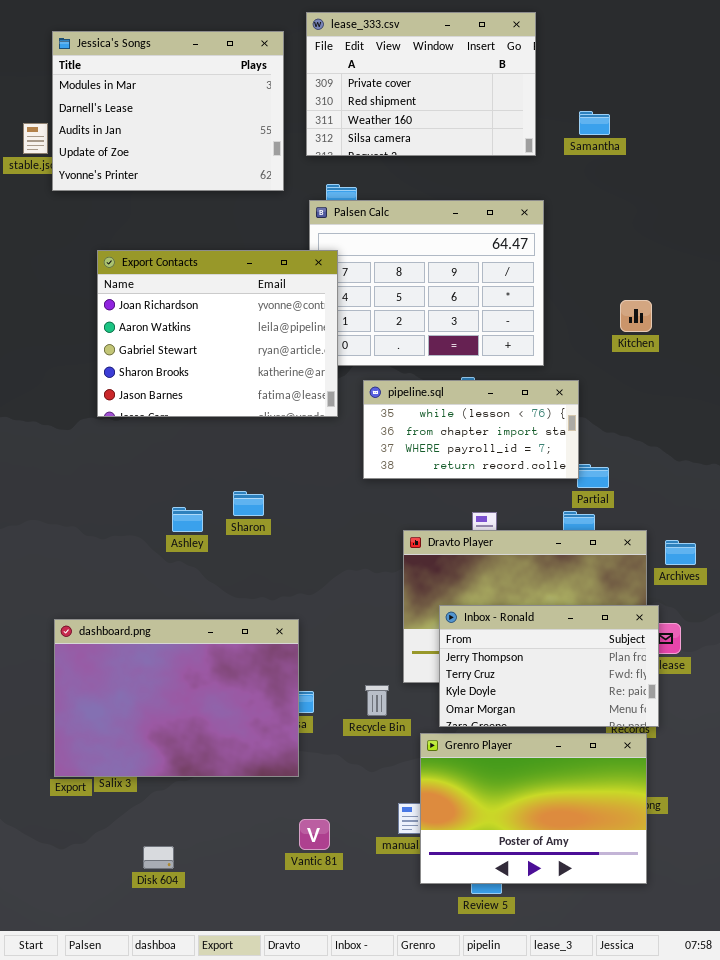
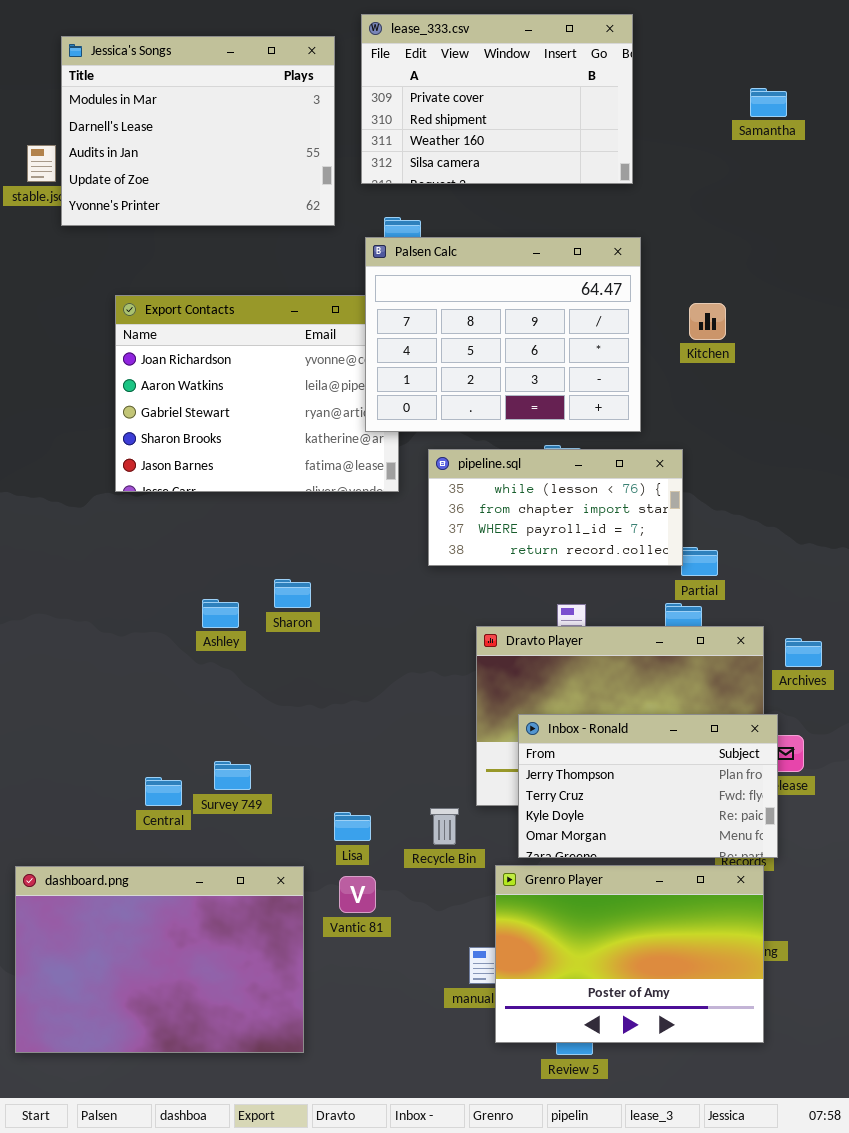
Samantha: [579,111,610,135] -> [750,88,787,117], moved
Palsen Calc: [309,200,544,366] -> [365,237,641,432], raised
Kitchen: [620,300,652,332] -> [689,303,726,340], moved
dashboard.png: [54,619,299,777] -> [15,866,304,1053], moved
Vantic 81: [299,819,330,850] -> [339,876,376,913], moved

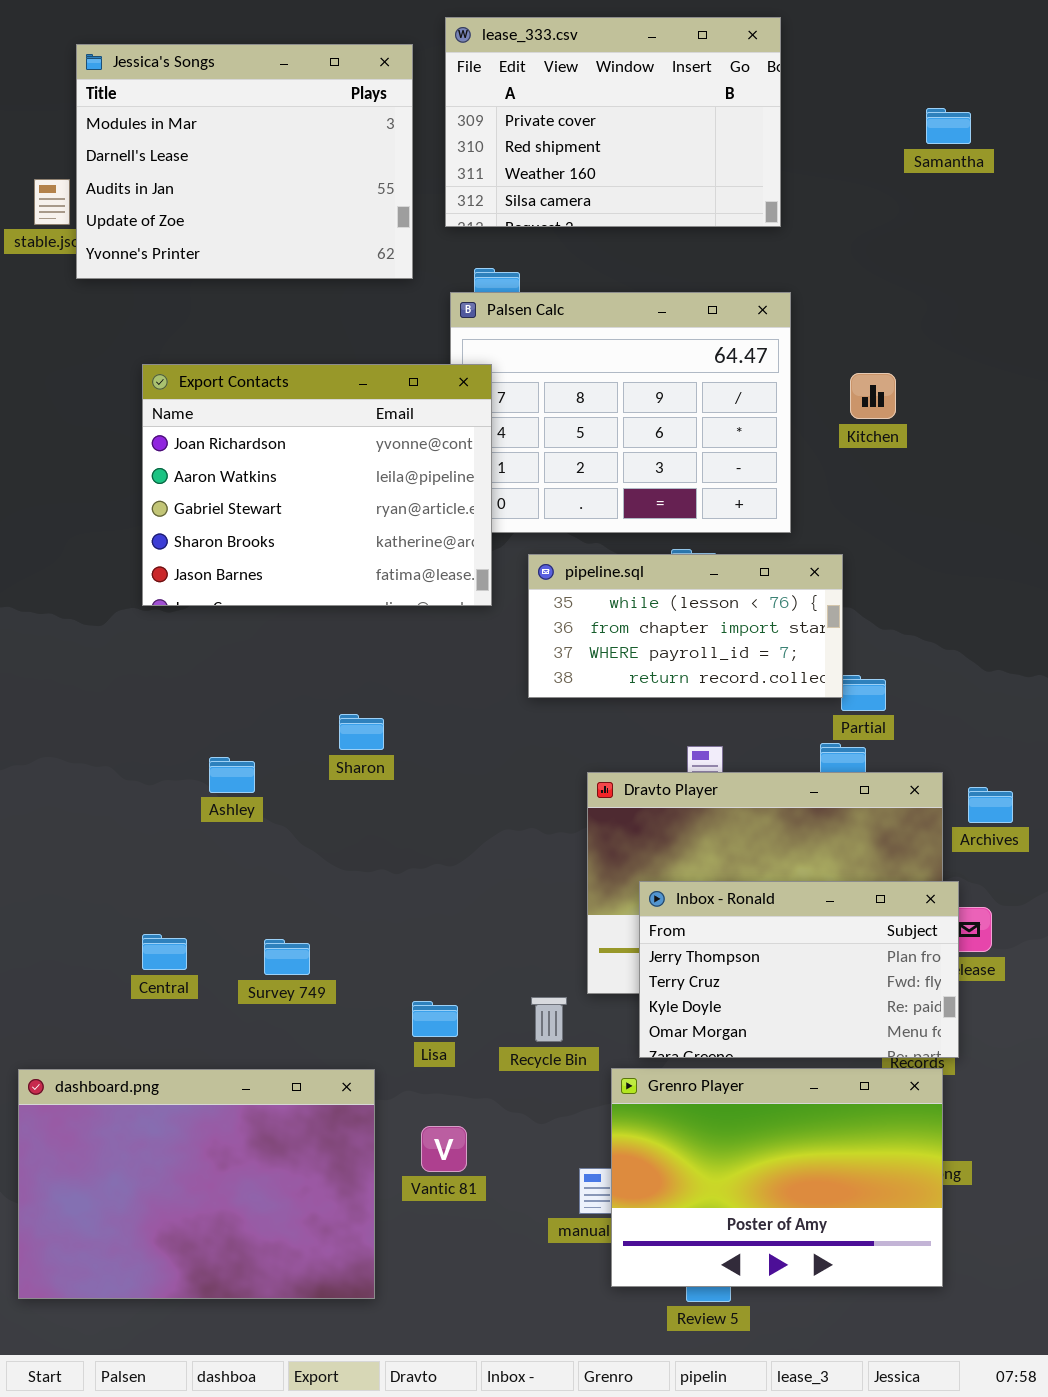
Export Contacts: [115,295,399,492] -> [142,364,492,606], raised
Ashley: [202,599,239,628] -> [209,757,255,793], moved
Central: [145,777,182,806] -> [142,934,187,970], moved
Vantic 81: [339,876,376,913] -> [421,1126,467,1172], moved

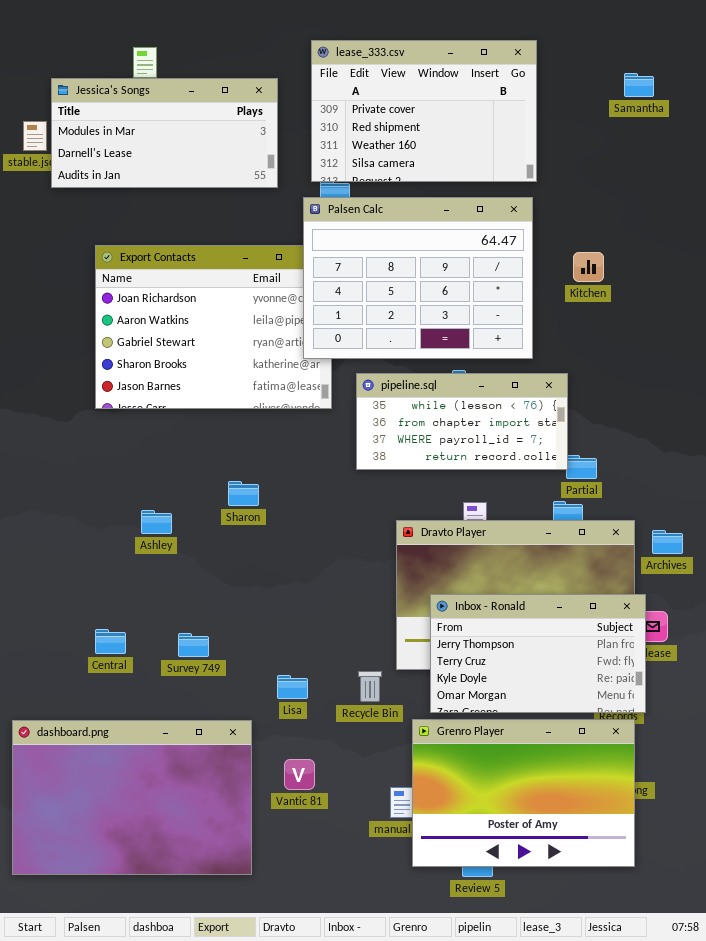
lease_333.csv: [445,17,781,227] -> [311,40,537,182], moved
Jessica's Songs: [76,44,413,279] -> [51,78,278,188], resized
Palsen Calc: [450,292,791,533] -> [303,197,533,359], raised

